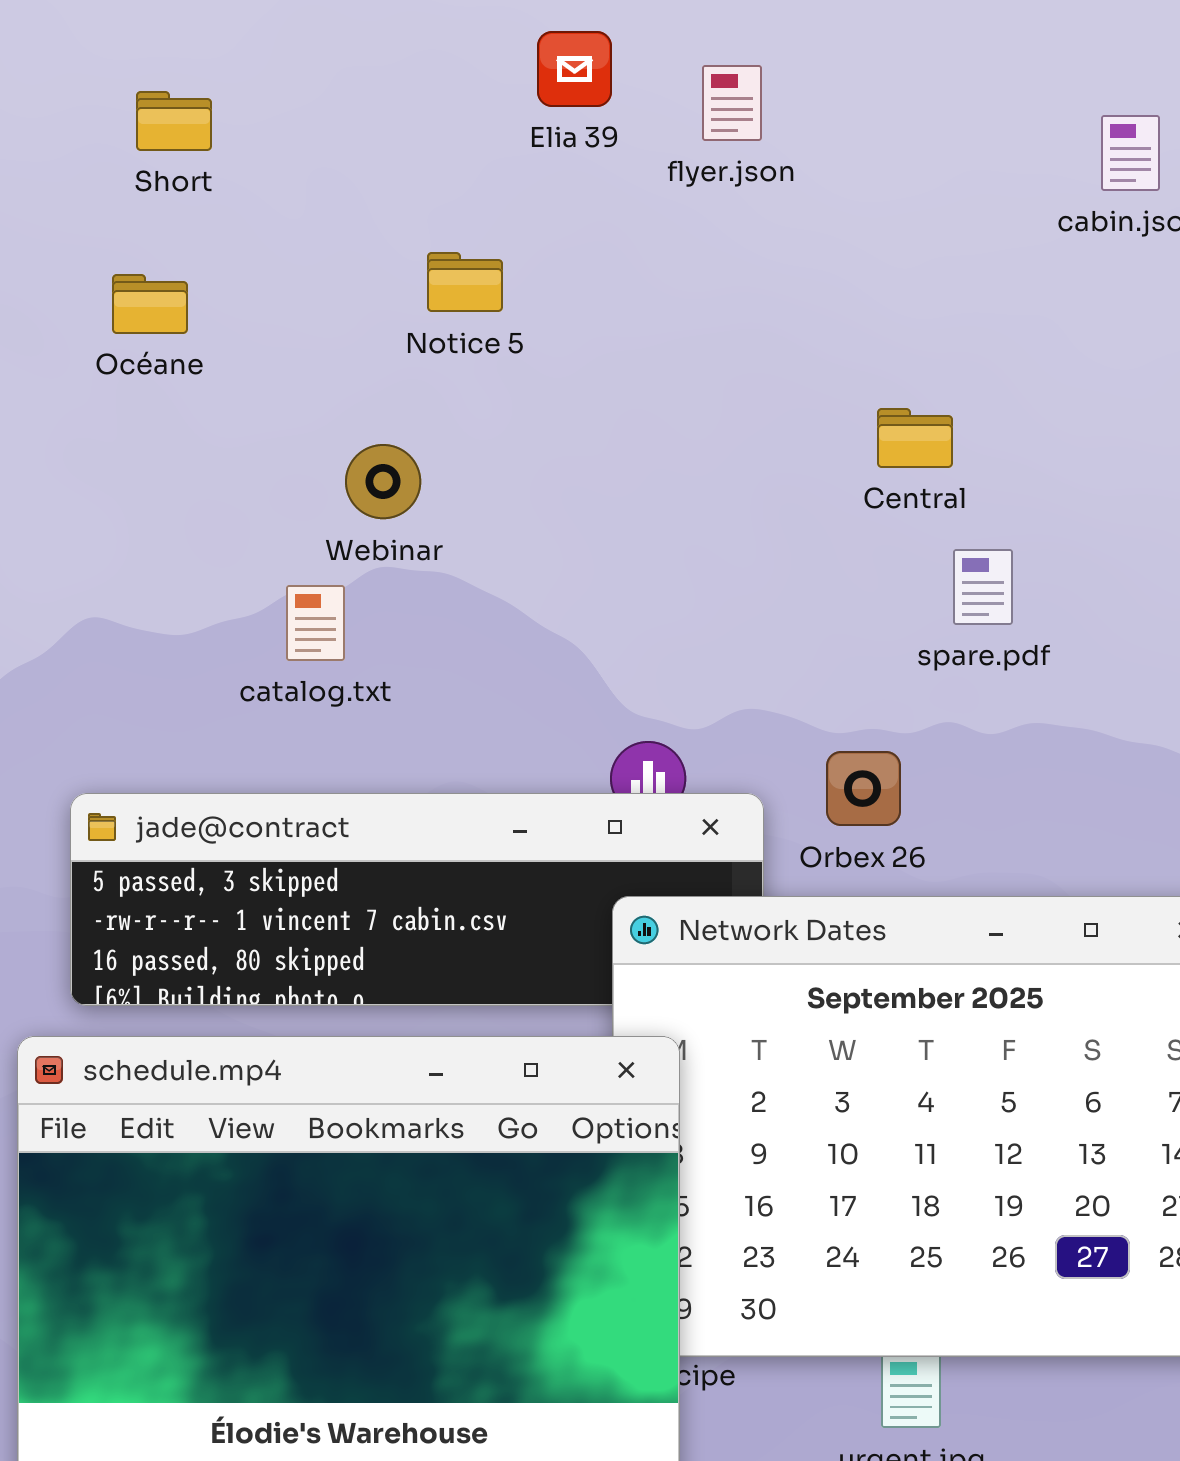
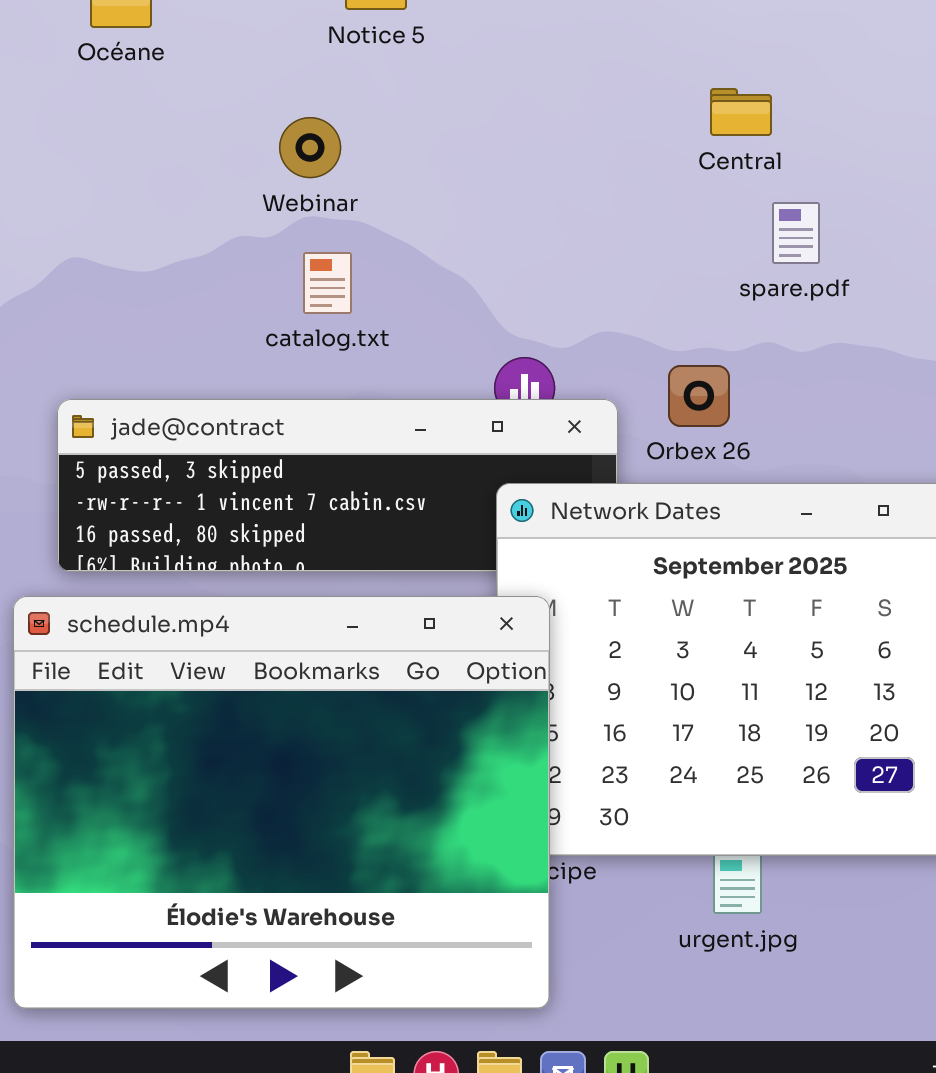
catalog.txt: [286,585,345,661] -> [303,252,352,314], moved

